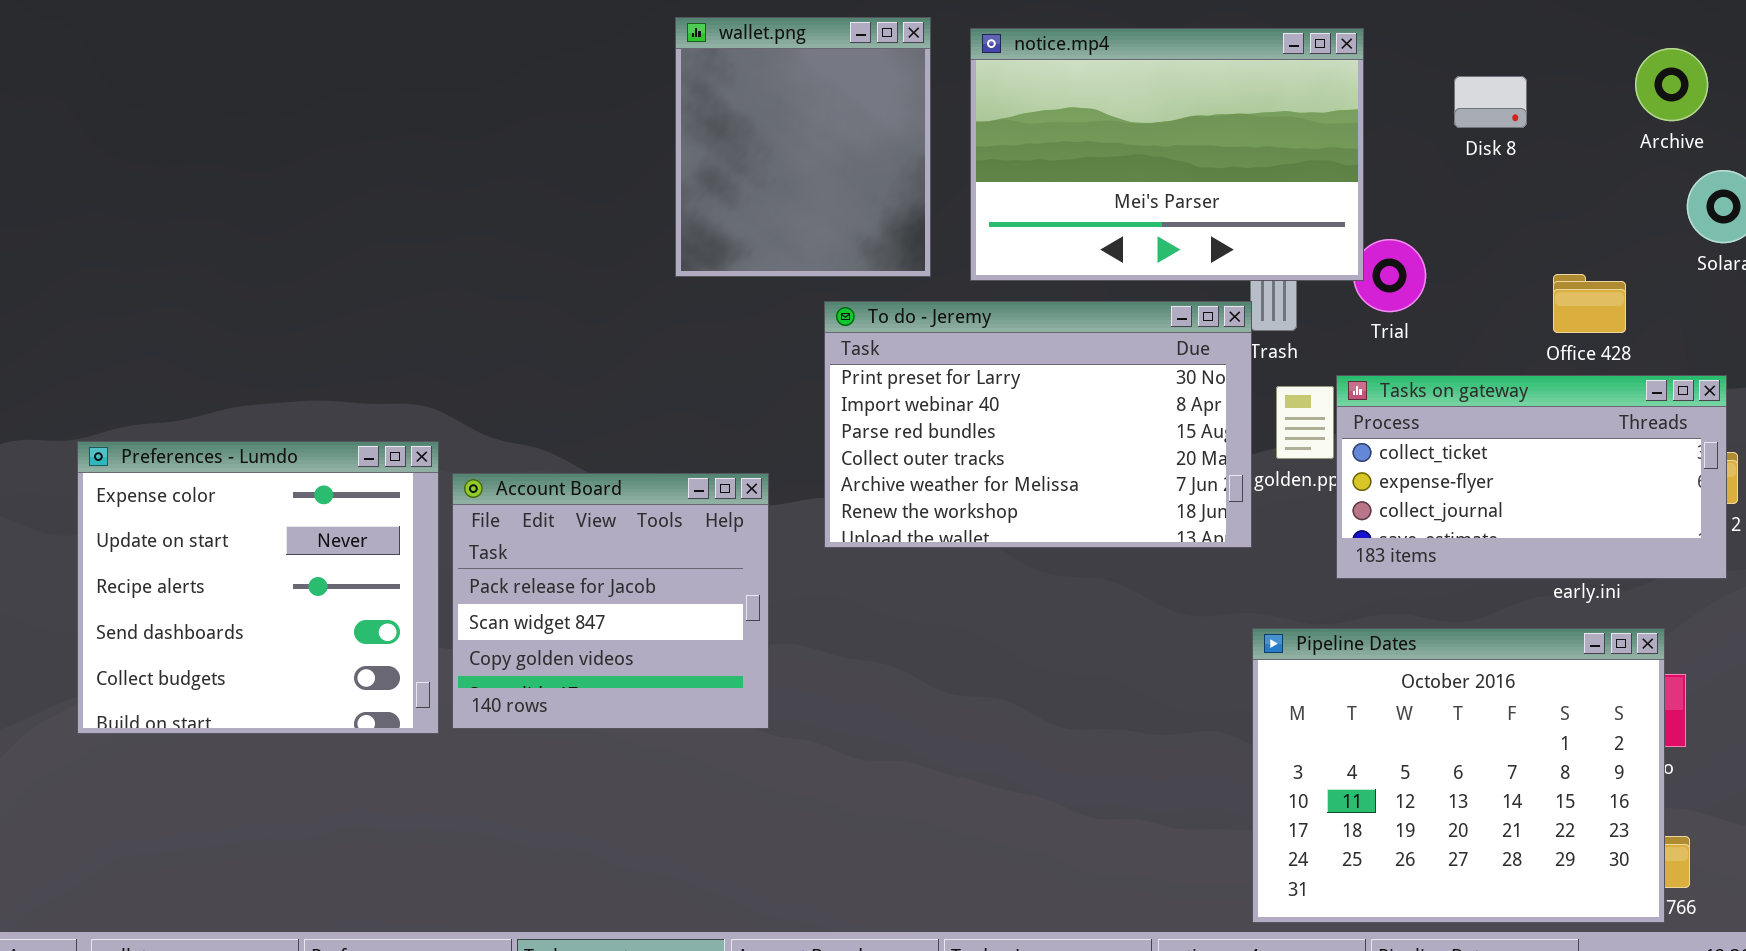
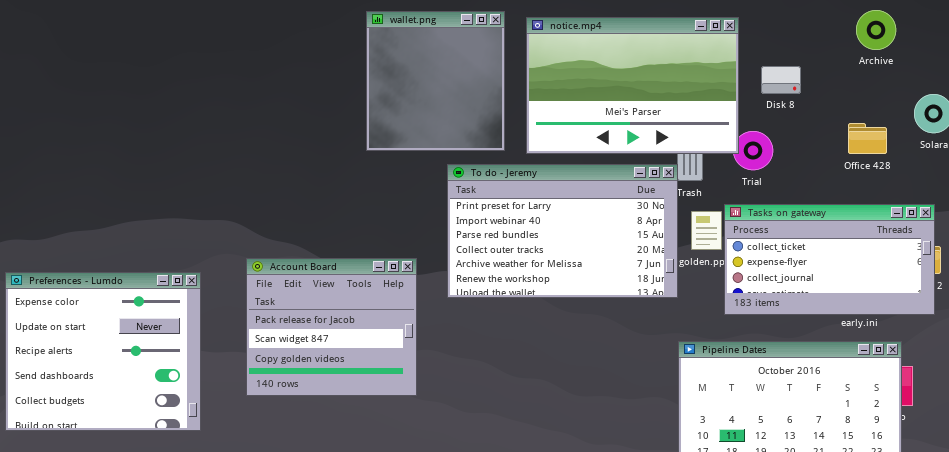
Archive: [1635,48,1708,121] -> [856,10,896,50], moved
Disk 8: [1454,76,1527,128] -> [761,66,801,94], moved
Office 428: [1553,274,1626,333] -> [848,123,887,154], moved
Preferences - Lumdo: [77,441,439,734] -> [5,272,201,431], moved

